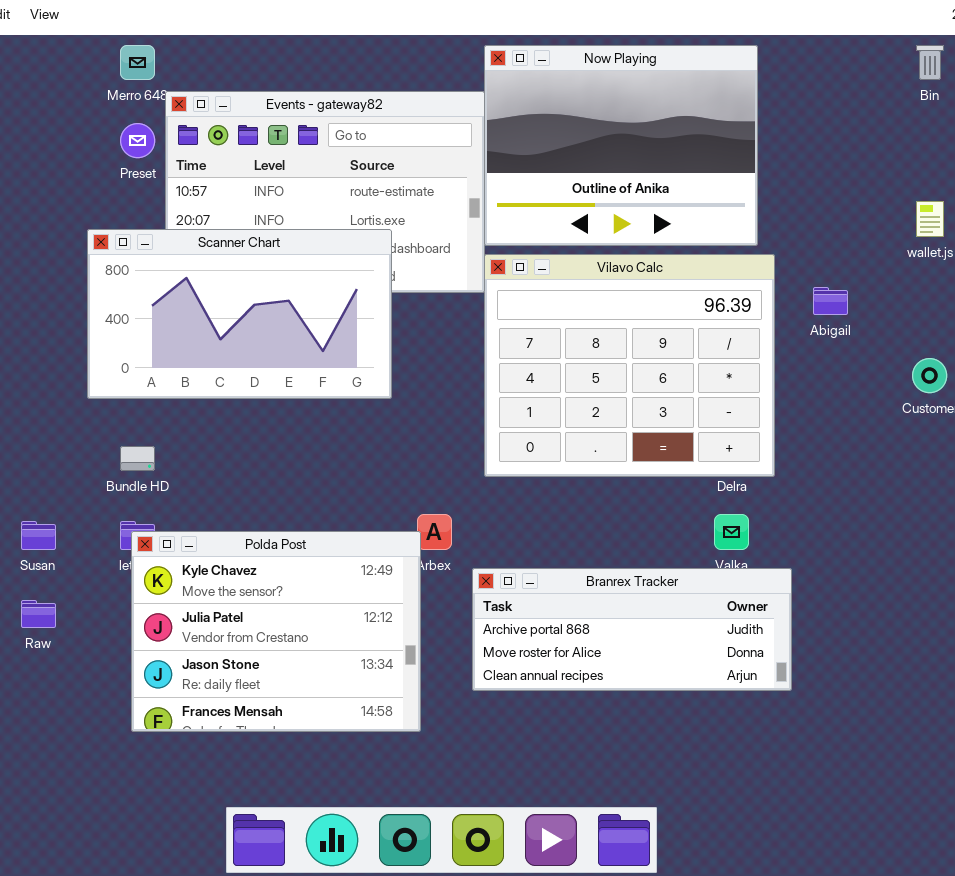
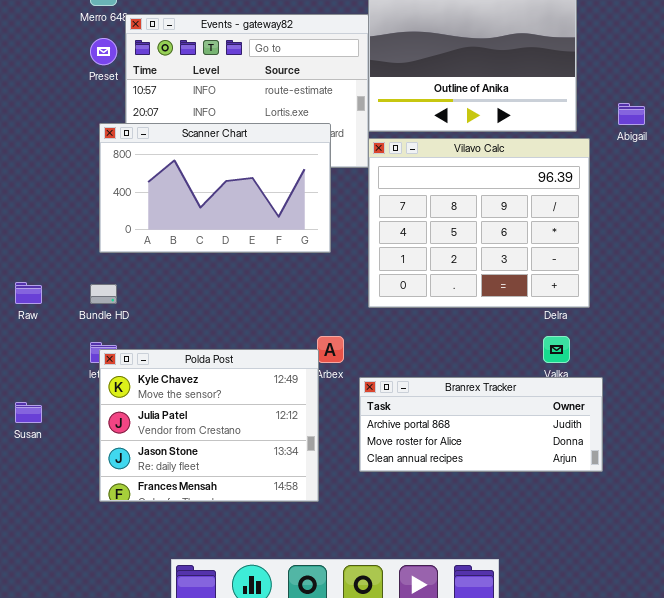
Scanner Chart: [87,229,392,399] -> [99,123,331,253], moved
Abigail: [813,287,848,315] -> [618,103,645,125], moved
Susan: [21,521,56,550] -> [15,402,42,423], moved
Raw: [21,600,56,628] -> [15,282,42,304], moved

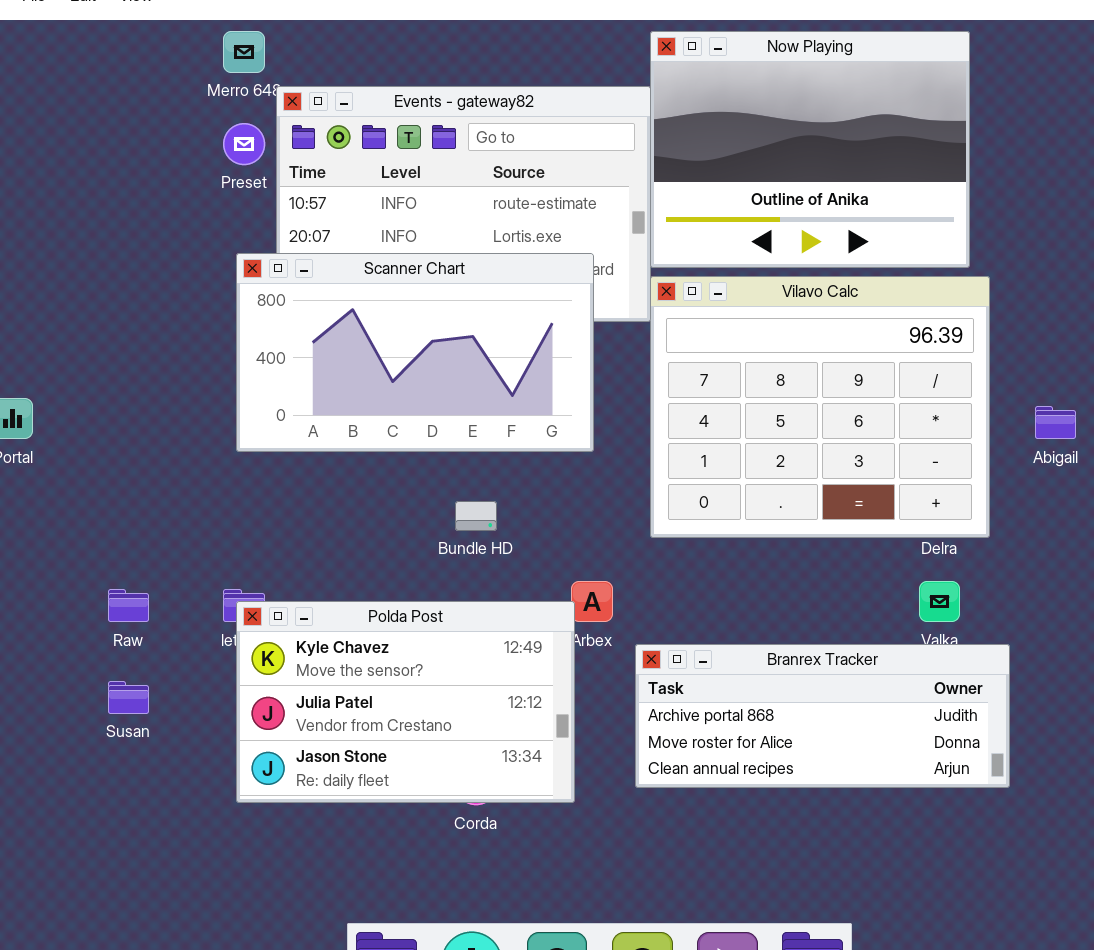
Abigail: [618,103,645,125] -> [1035,406,1076,439], moved
Raw: [15,282,42,304] -> [108,589,149,622], moved
Bundle HD: [90,284,117,304] -> [455,501,497,531], moved
Polda Post: [99,349,319,502] -> [236,601,575,803], resized

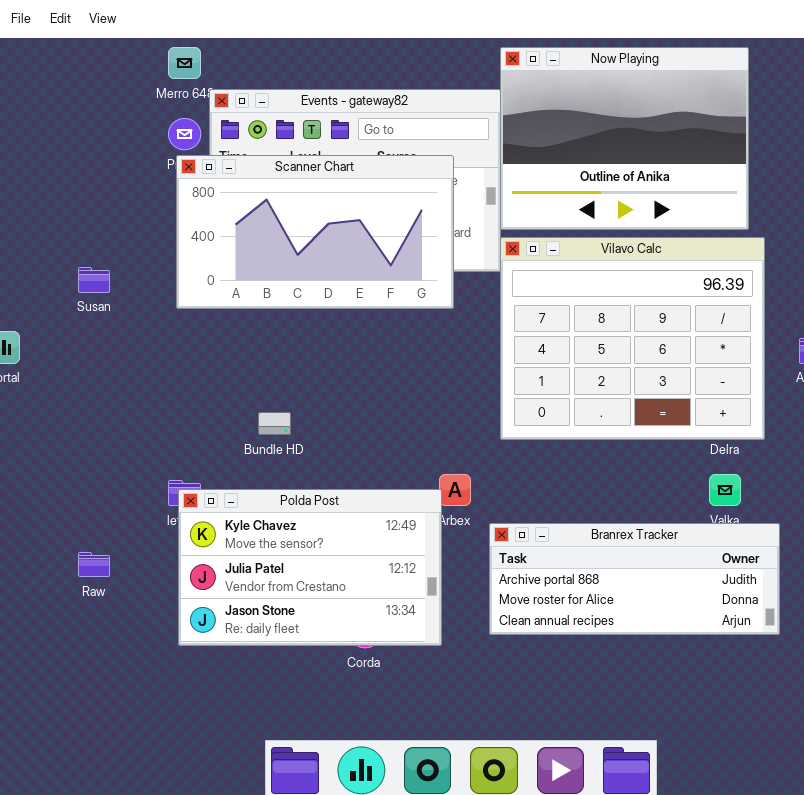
Scanner Chart: [236,253,594,452] -> [176,155,454,309], moved
Bundle HD: [455,501,497,531] -> [258,412,291,435], moved
Raw: [108,589,149,622] -> [78,552,110,577], moved
Susan: [108,681,149,714] -> [78,267,110,293], moved

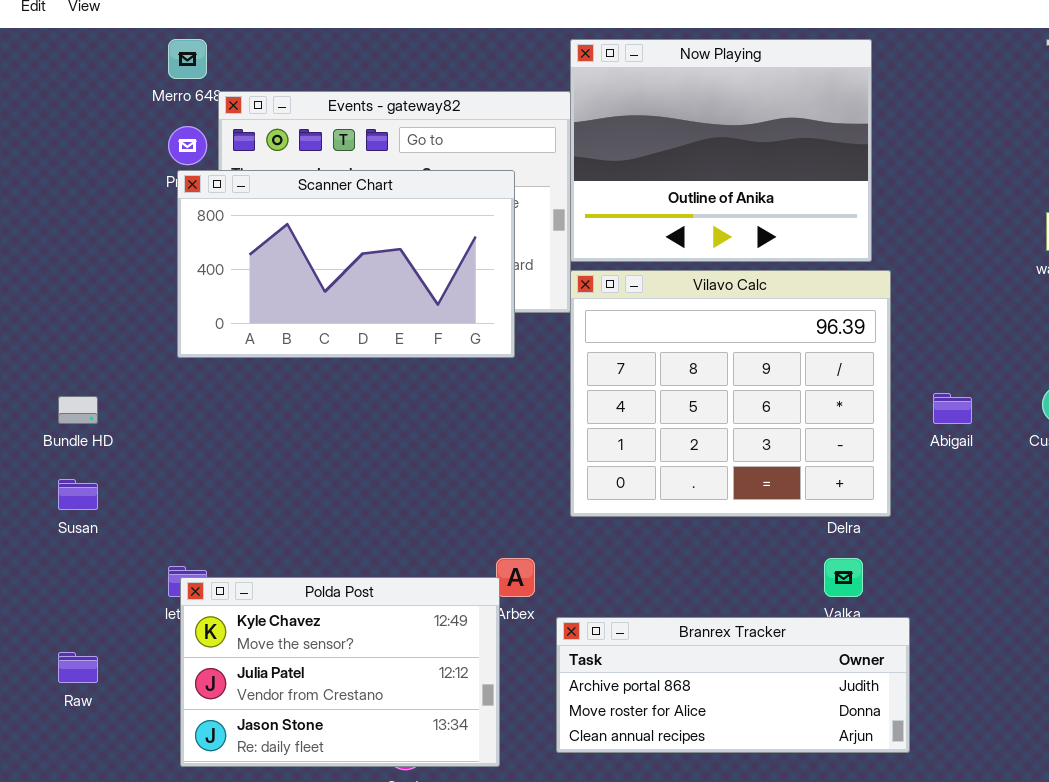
Susan: [78,267,110,293] -> [58,479,98,510], moved
Bundle HD: [258,412,291,435] -> [58,396,98,424], moved

